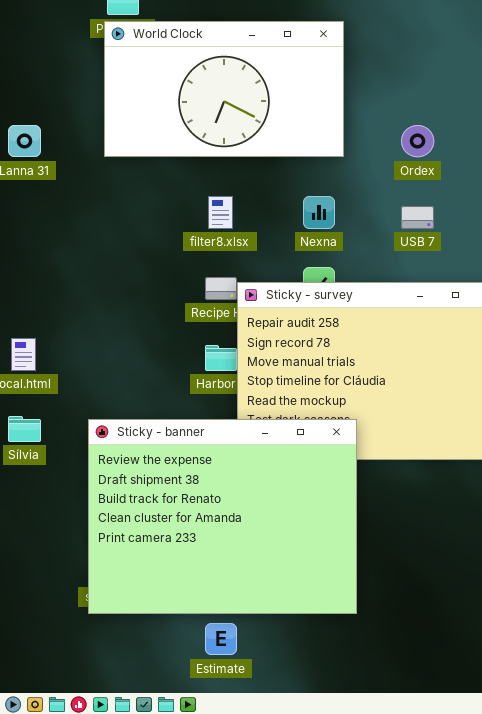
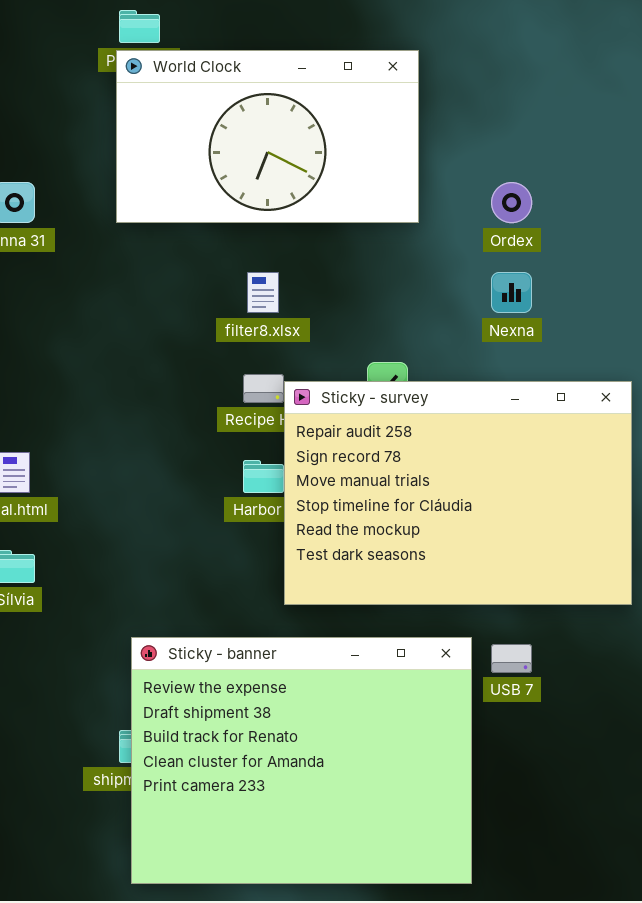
Nexna: [303,196,335,229] -> [491,272,532,313], moved
USB 7: [401,206,434,229] -> [491,644,532,673], moved
Sticky - banner: [88,419,357,614] -> [131,637,472,884], moved

